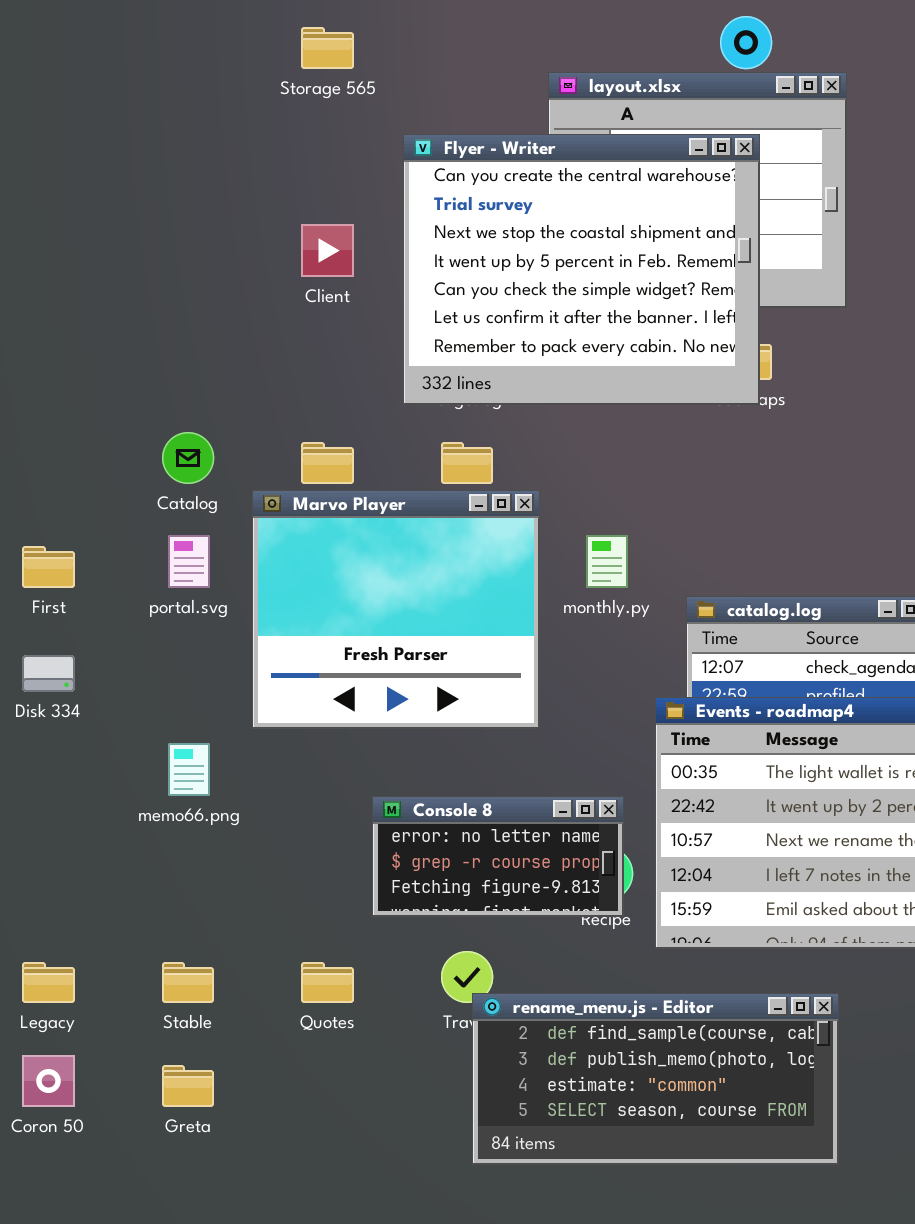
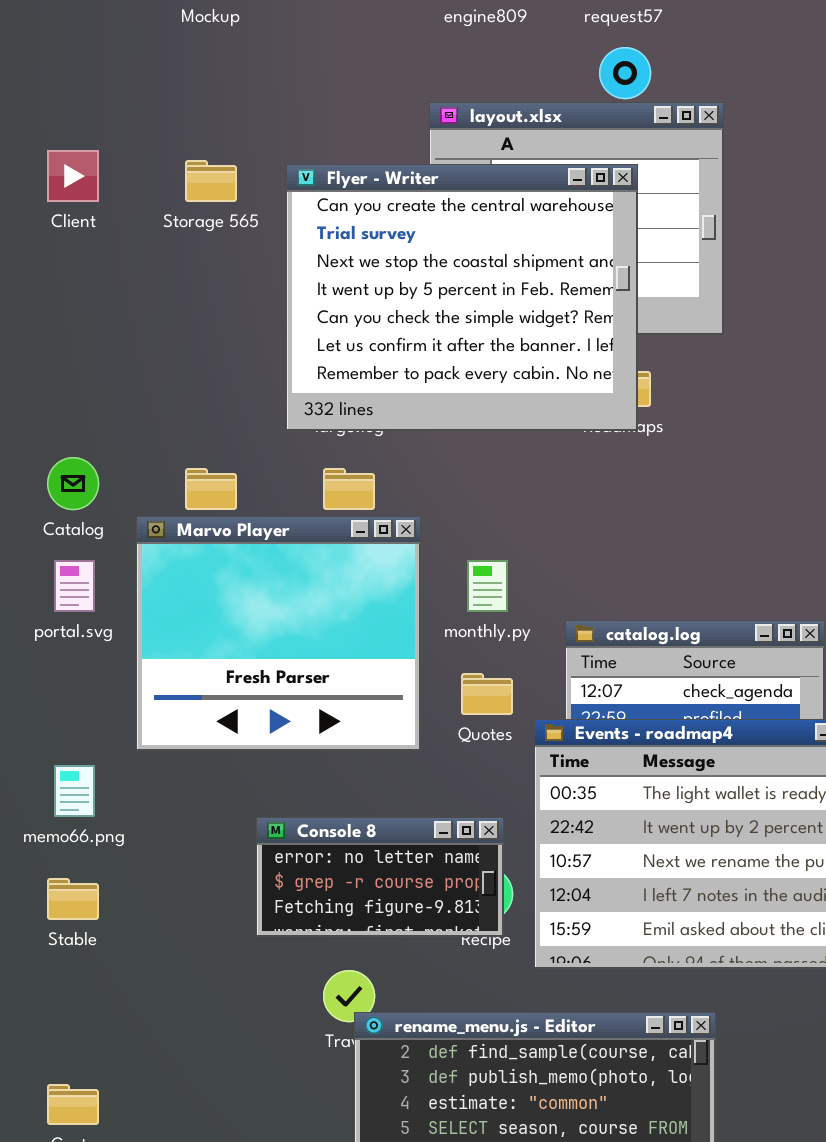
Storage 565: [301,27,354,69] -> [185,160,237,202], moved
Client: [301,224,354,277] -> [47,150,99,202], moved
Stable: [162,962,214,1003] -> [47,878,99,920], moved
Quotes: [301,962,354,1003] -> [461,673,513,715], moved

